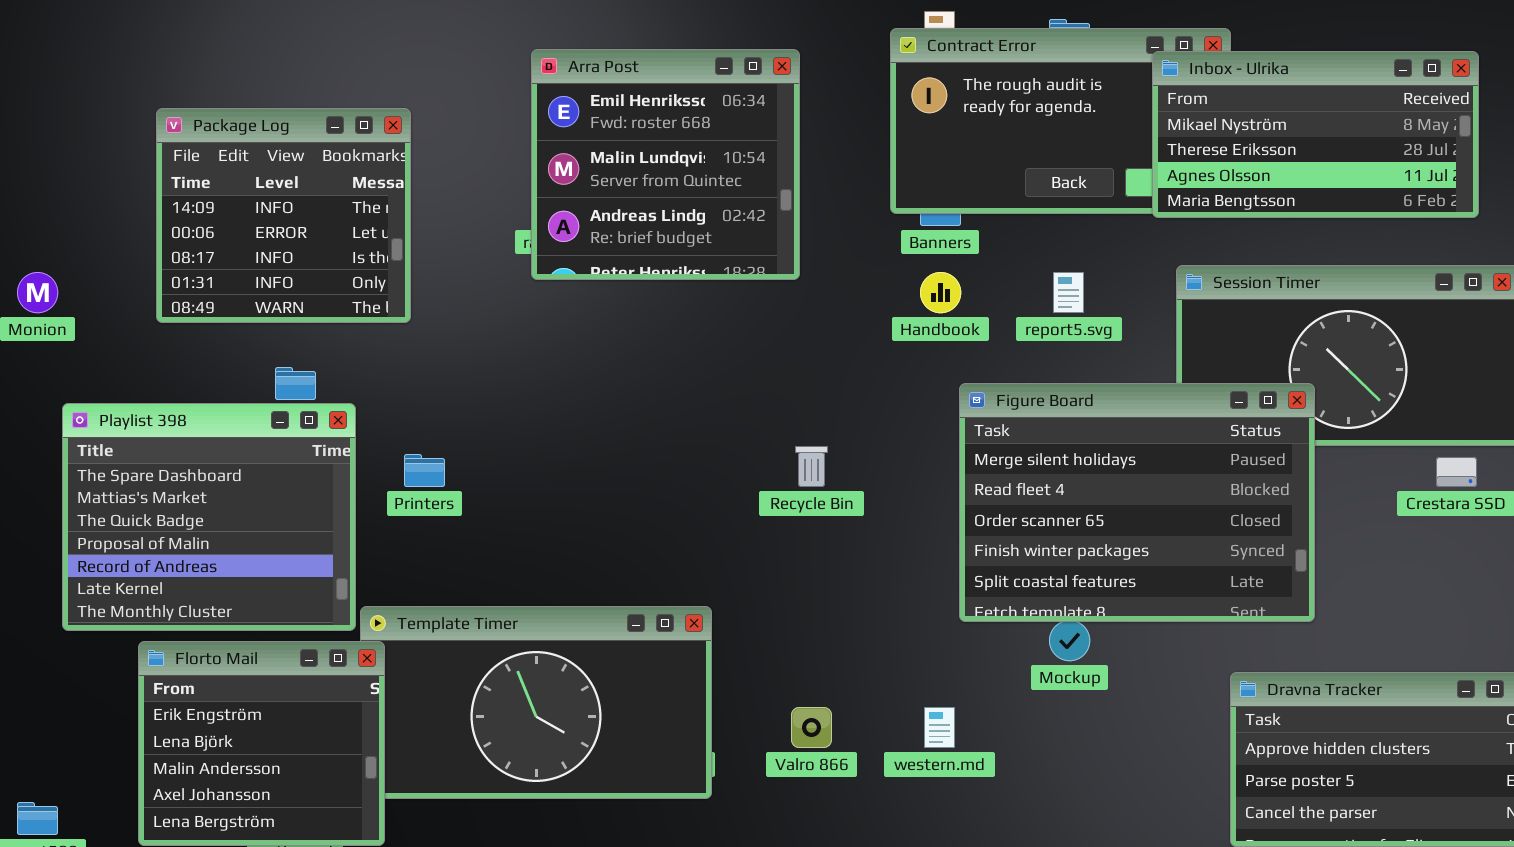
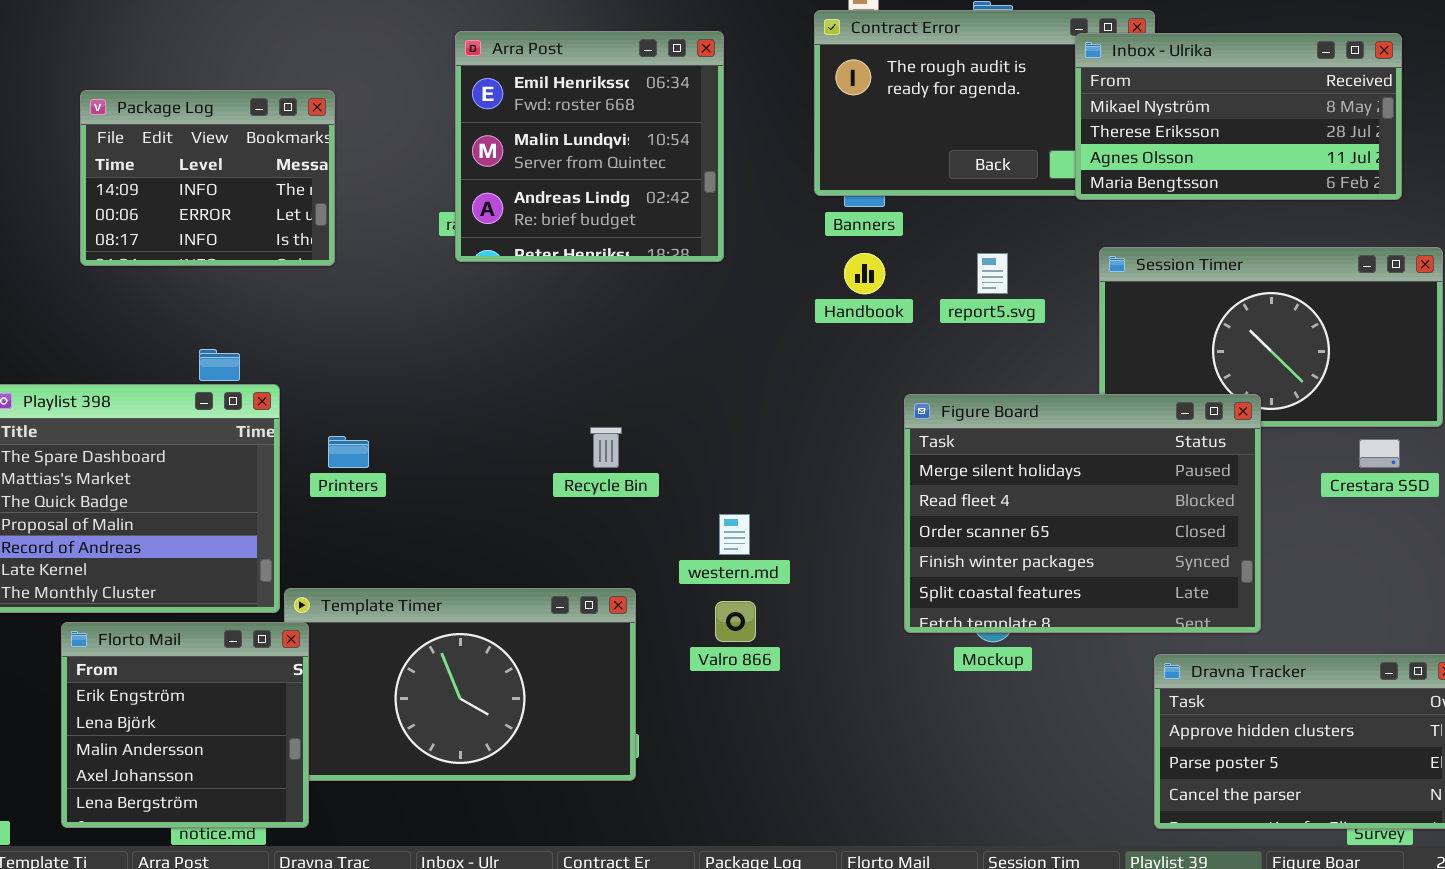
Package Log: [156,108,411,323] -> [80,90,335,266], resized
Figure Board: [959,383,1315,622] -> [904,394,1261,633], moved
Recycle Bin: [795,446,828,487] -> [590,427,622,468], moved
Valro 866: [791,707,832,748] -> [715,601,756,642], moved
western.md: [924,707,955,748] -> [719,514,750,555], moved

